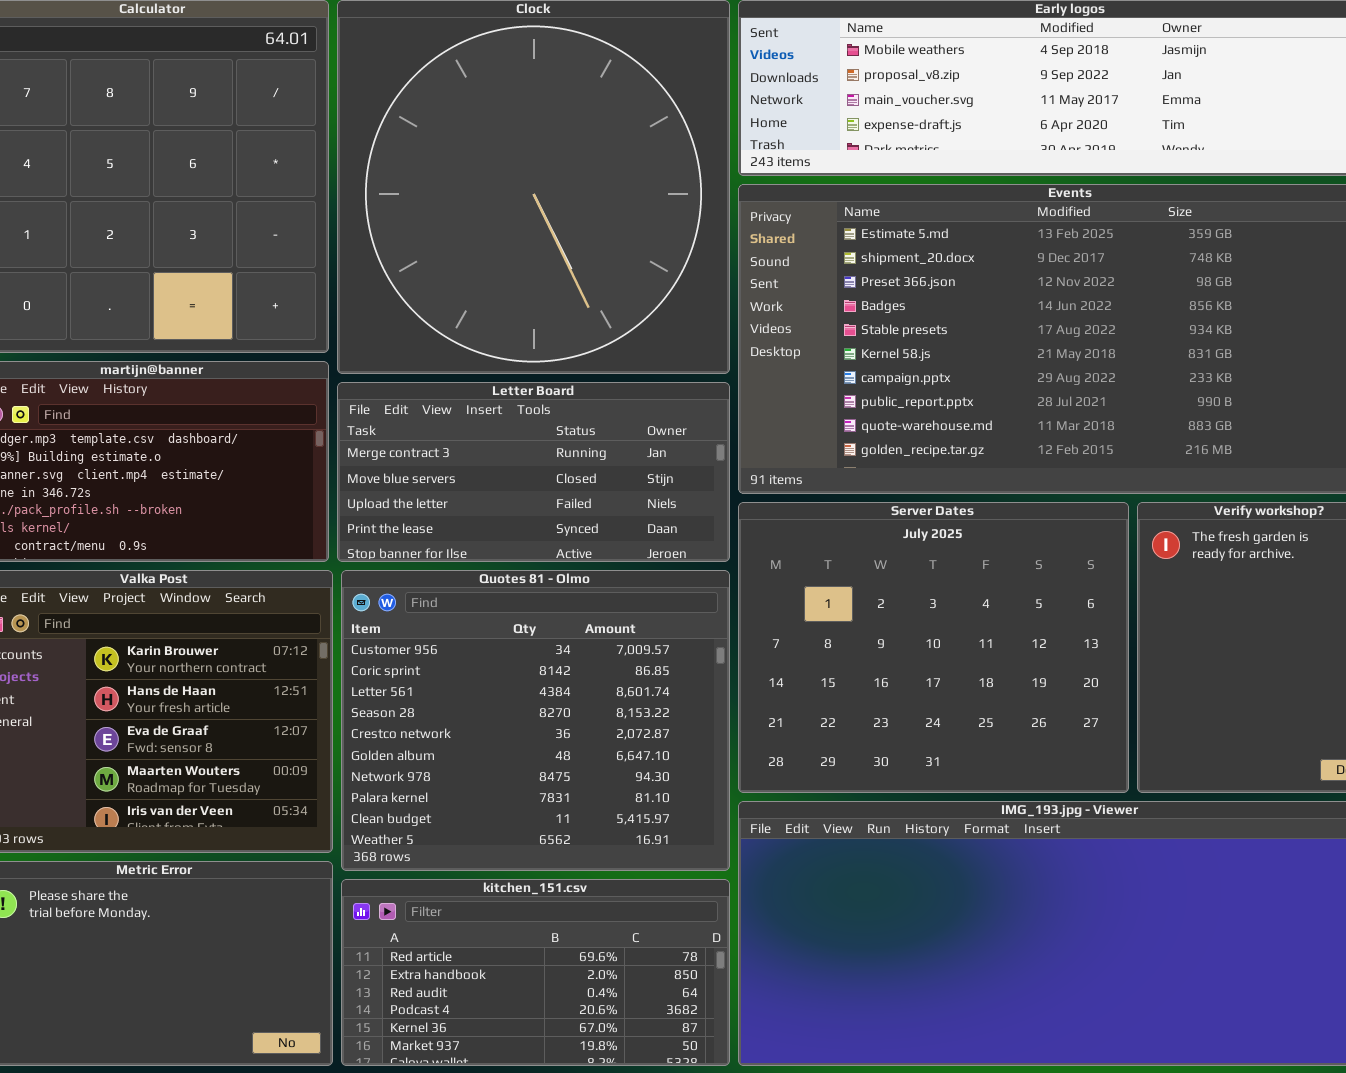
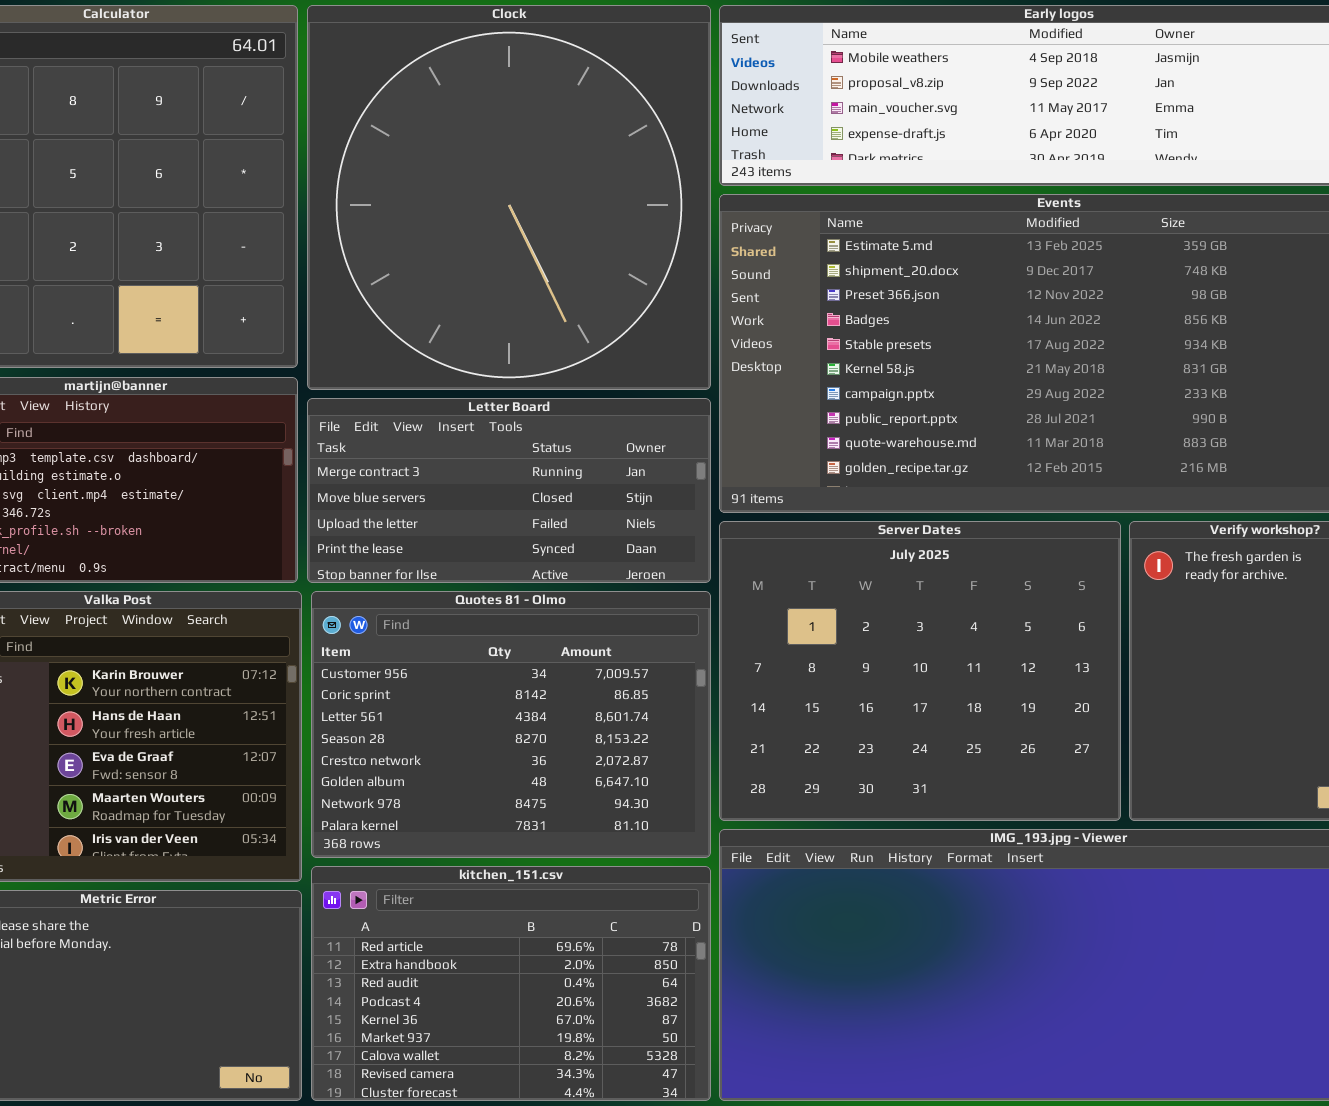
Quotes 81 - Olmo: [341,570,730,871] -> [311,591,711,858], resized
kitchen_151.csv: [341,879,730,1066] -> [311,866,711,1101], resized

